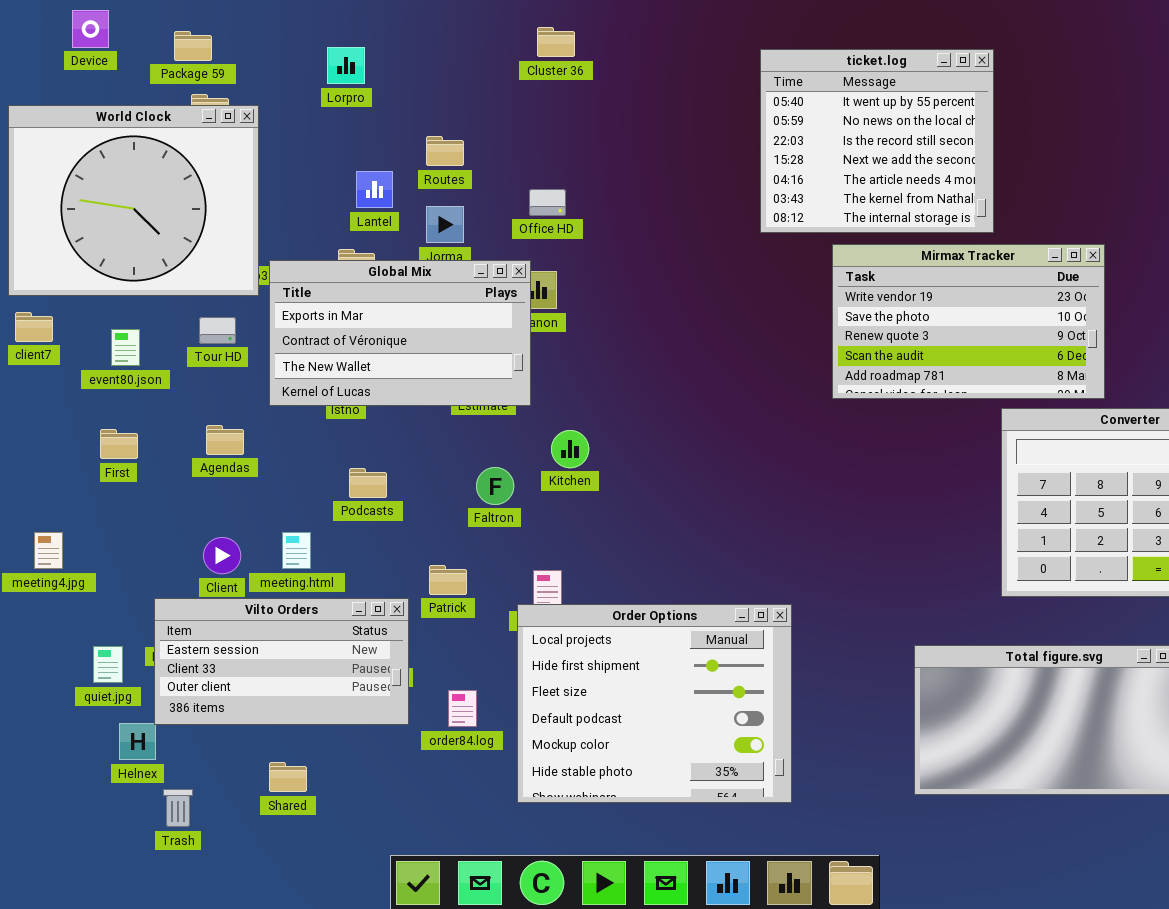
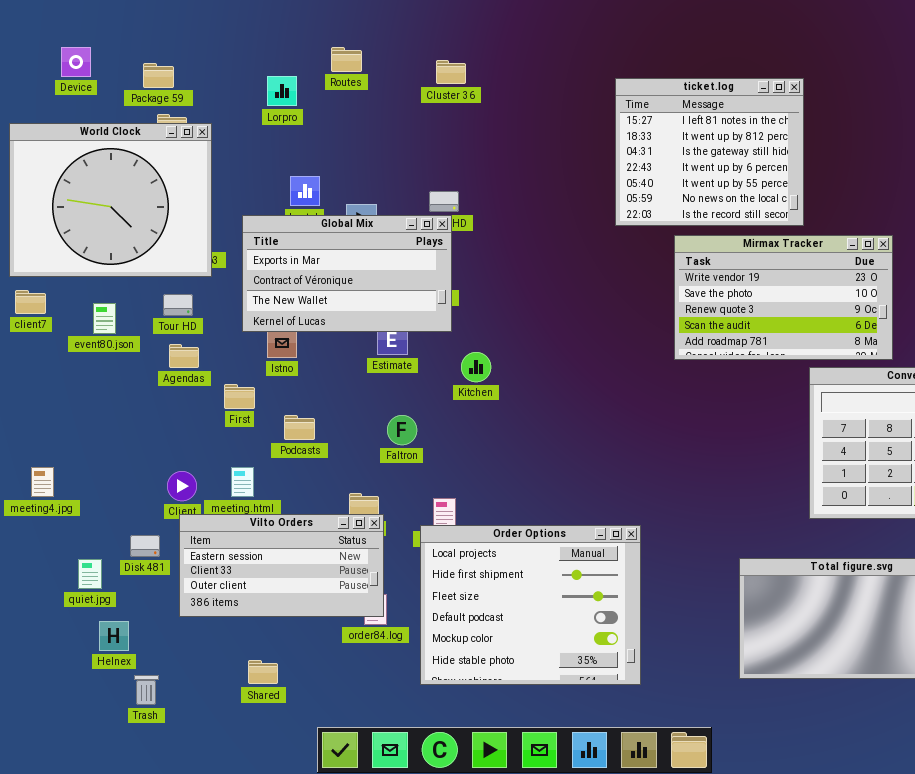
ticket.log: [760,49,994,233] -> [615,78,804,226], scrolled up 4 rows
Routes: [426,136,464,166] -> [331,47,362,72], moved
Global Mix: [269,260,531,406] -> [242,215,452,332], moved
Agendas: [206,425,244,455] -> [169,344,199,368], moved
First: [100,429,138,459] -> [224,384,255,409], moved
Kitchen: [551,430,589,468] -> [461,352,491,382], moved
Vilto Orders: [154,598,409,725] -> [179,514,384,617], moved
Shared: [269,762,307,792] -> [248,660,278,684], moved

